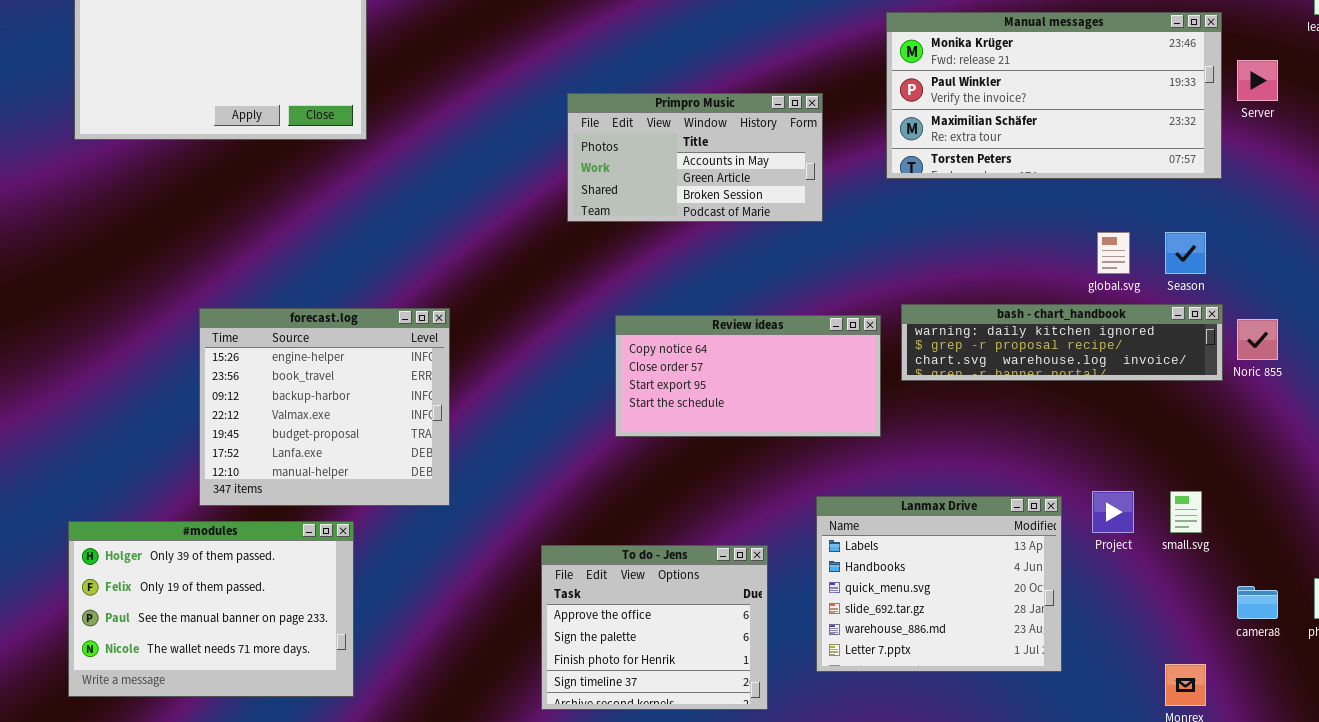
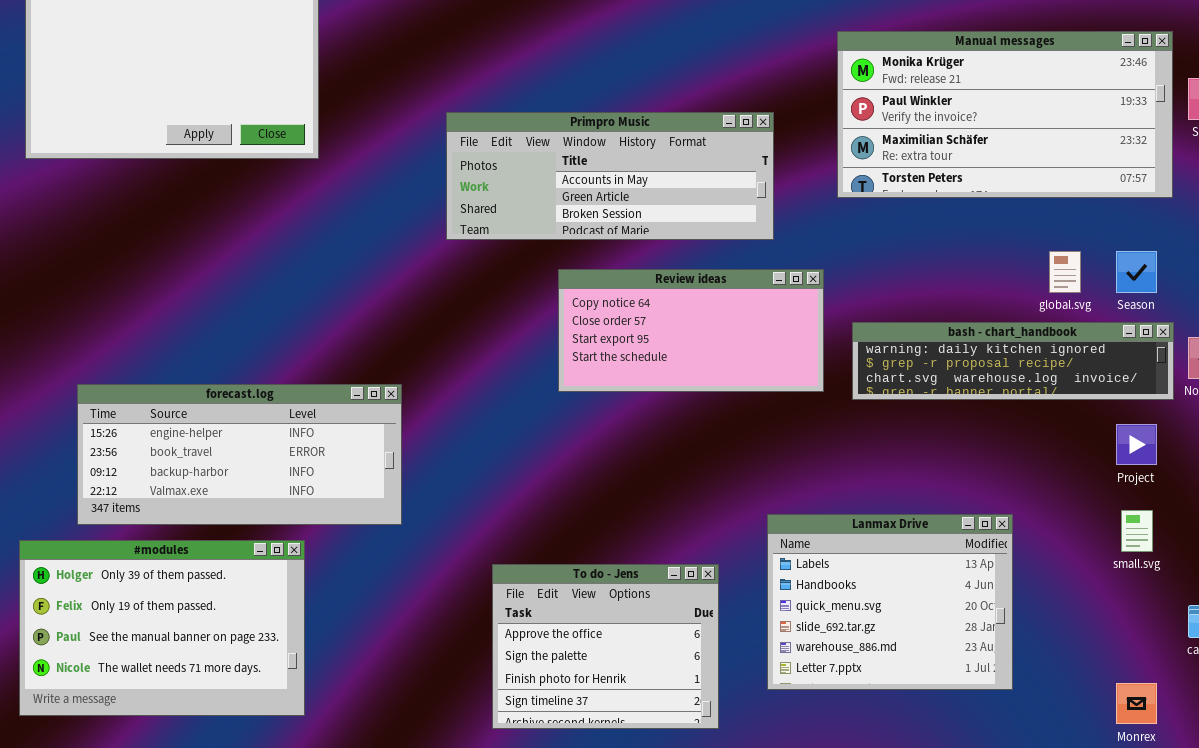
Primpro Music: [567,93,823,222] -> [446,112,774,240], resized
forecast.log: [199,308,450,506] -> [77,384,402,525], resized
Review ideas: [615,315,881,437] -> [558,269,824,392], moved
Project: [1092,491,1134,533] -> [1116,424,1157,465], moved

